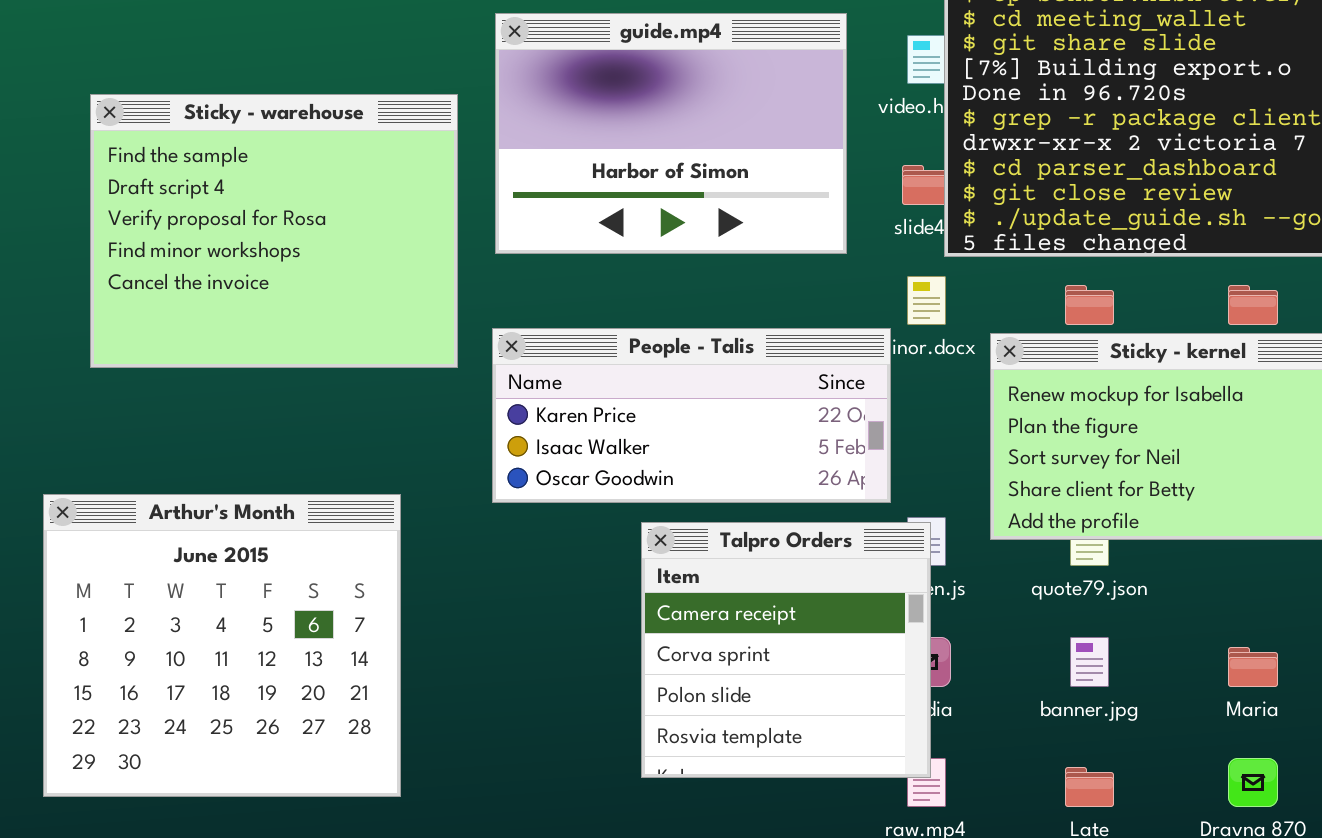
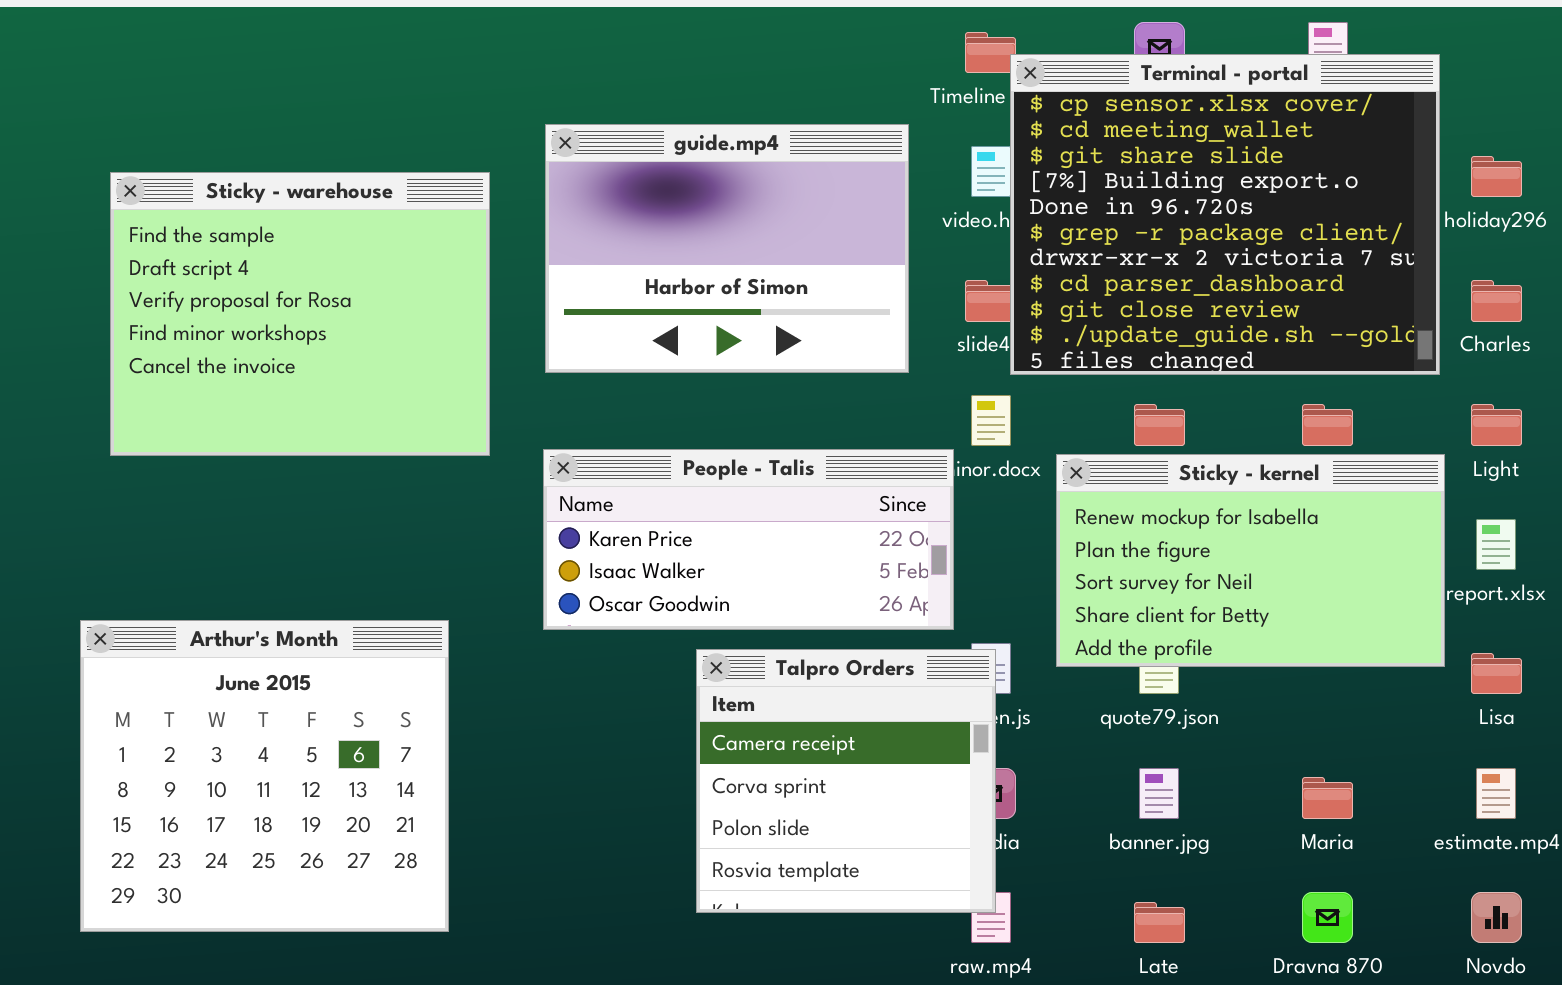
Sticky - warehouse: [90,94,458,368] -> [110,172,490,456], moved

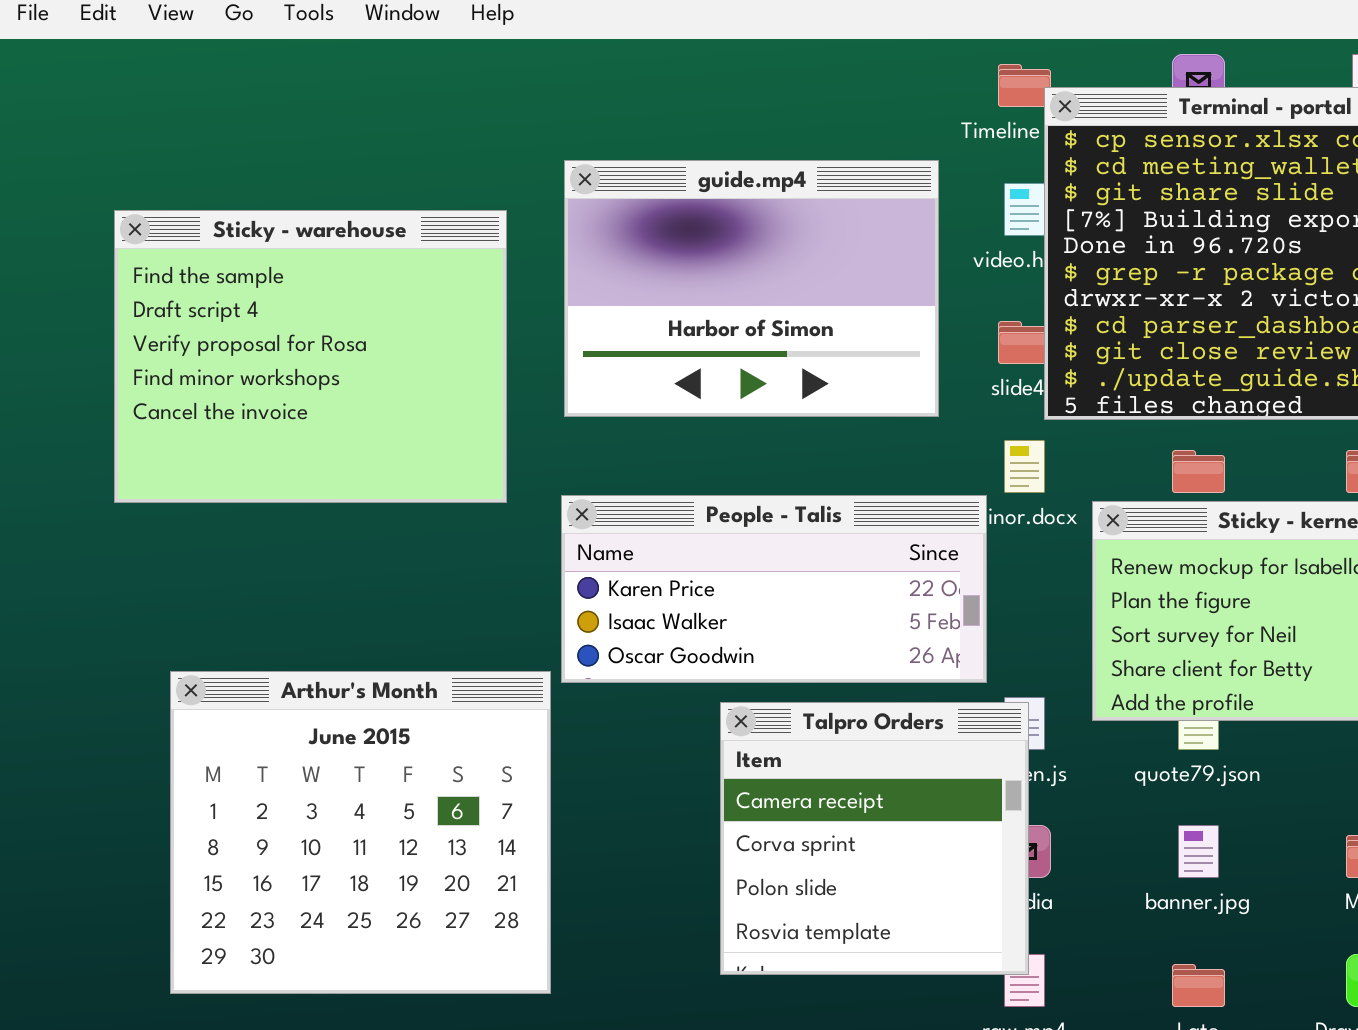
Arthur's Month: [80,620,449,932] -> [170,671,551,994], moved

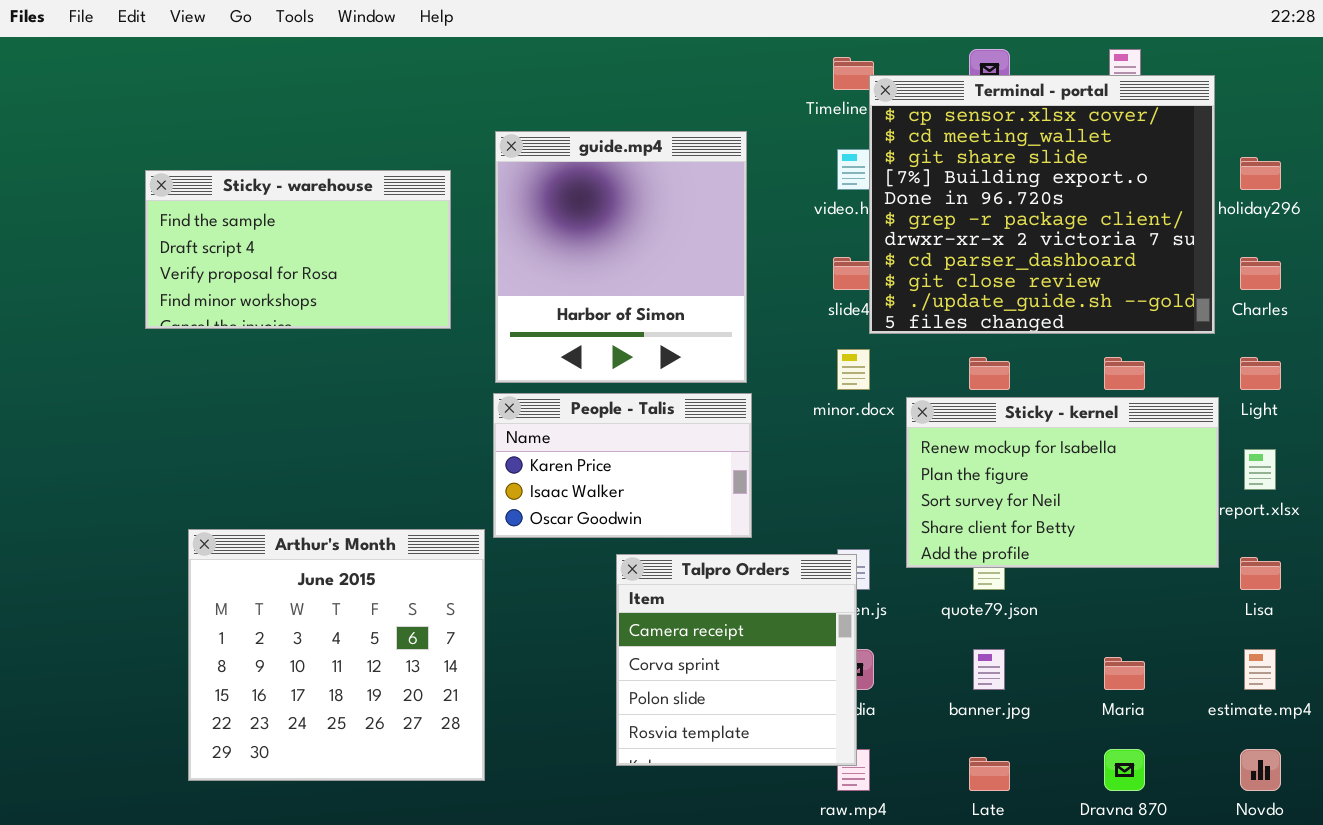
guide.mp4: [564,160,939,417] -> [495,131,747,383], resized
Sticky - warehouse: [114,210,507,503] -> [145,170,451,329], resized
People - Talis: [561,495,987,683] -> [493,393,752,538], resized

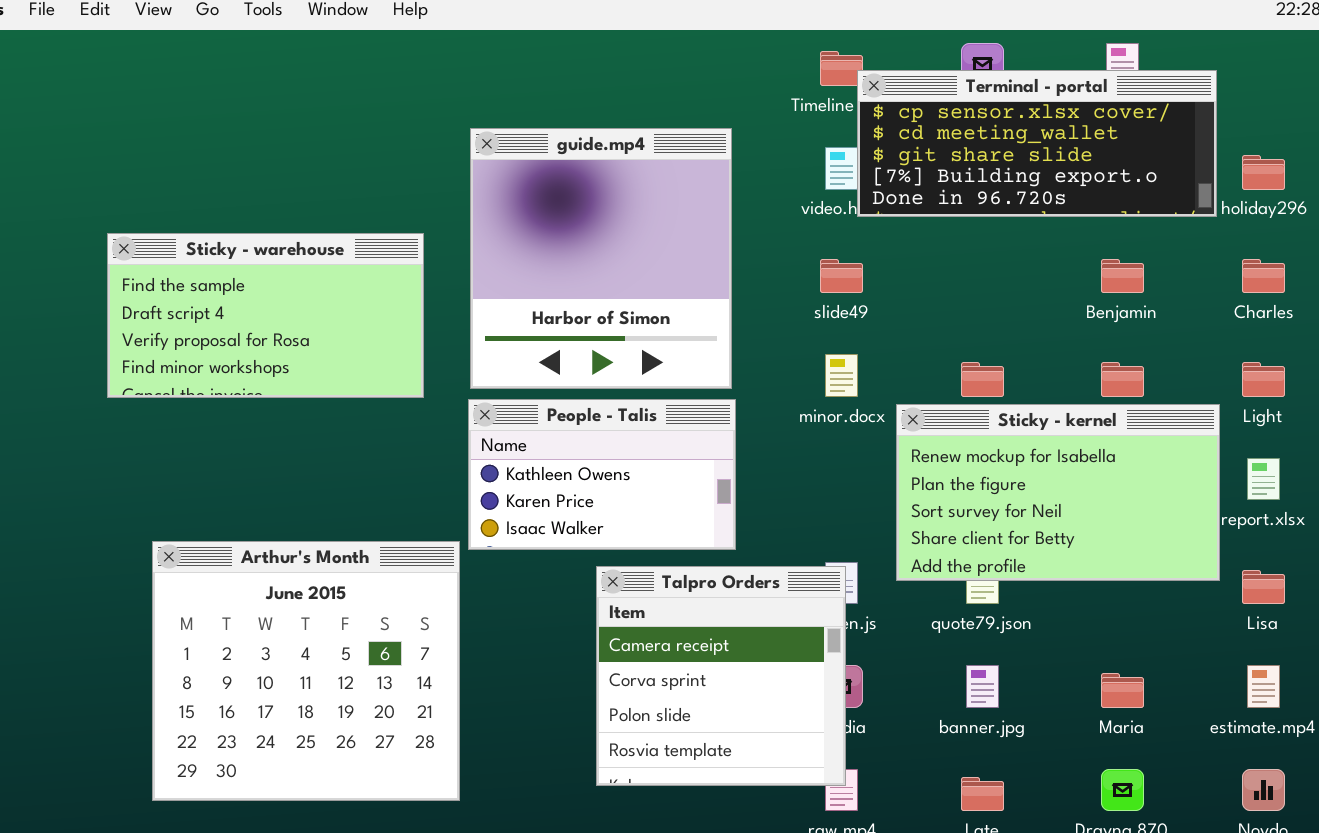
Terminal - portal: [869,75,1215,334] -> [857,70,1217,217], resized
Sticky - warehouse: [145,170,451,329] -> [107,233,424,398], moved
People - Talis: [493,393,752,538] -> [468,399,736,550], scrolled up 1 row

